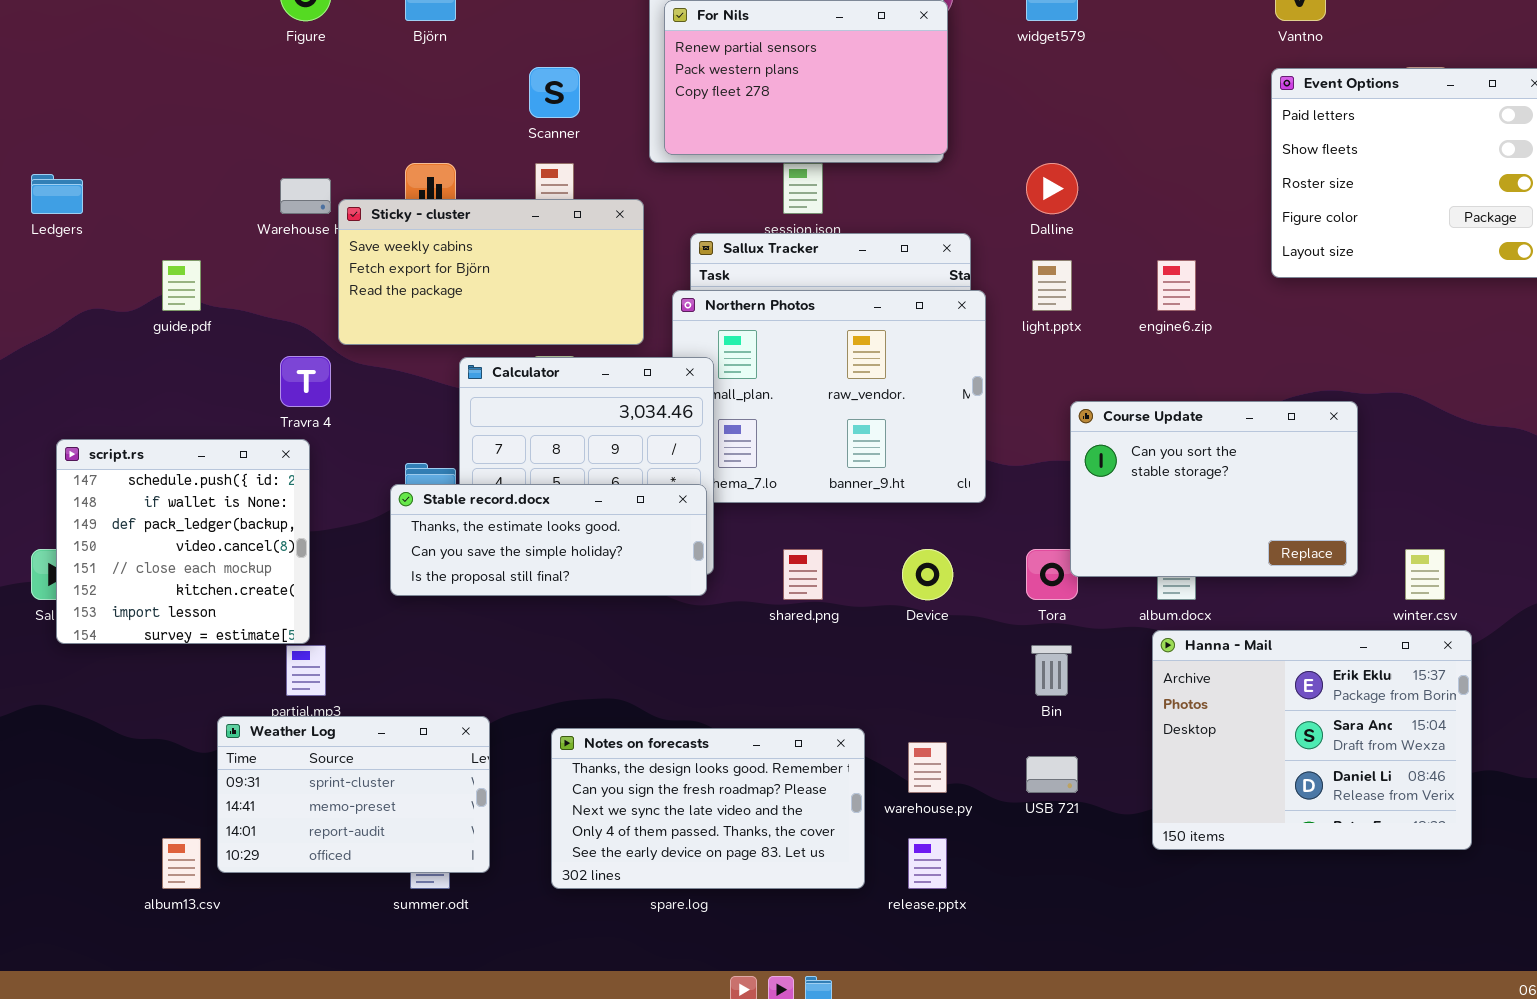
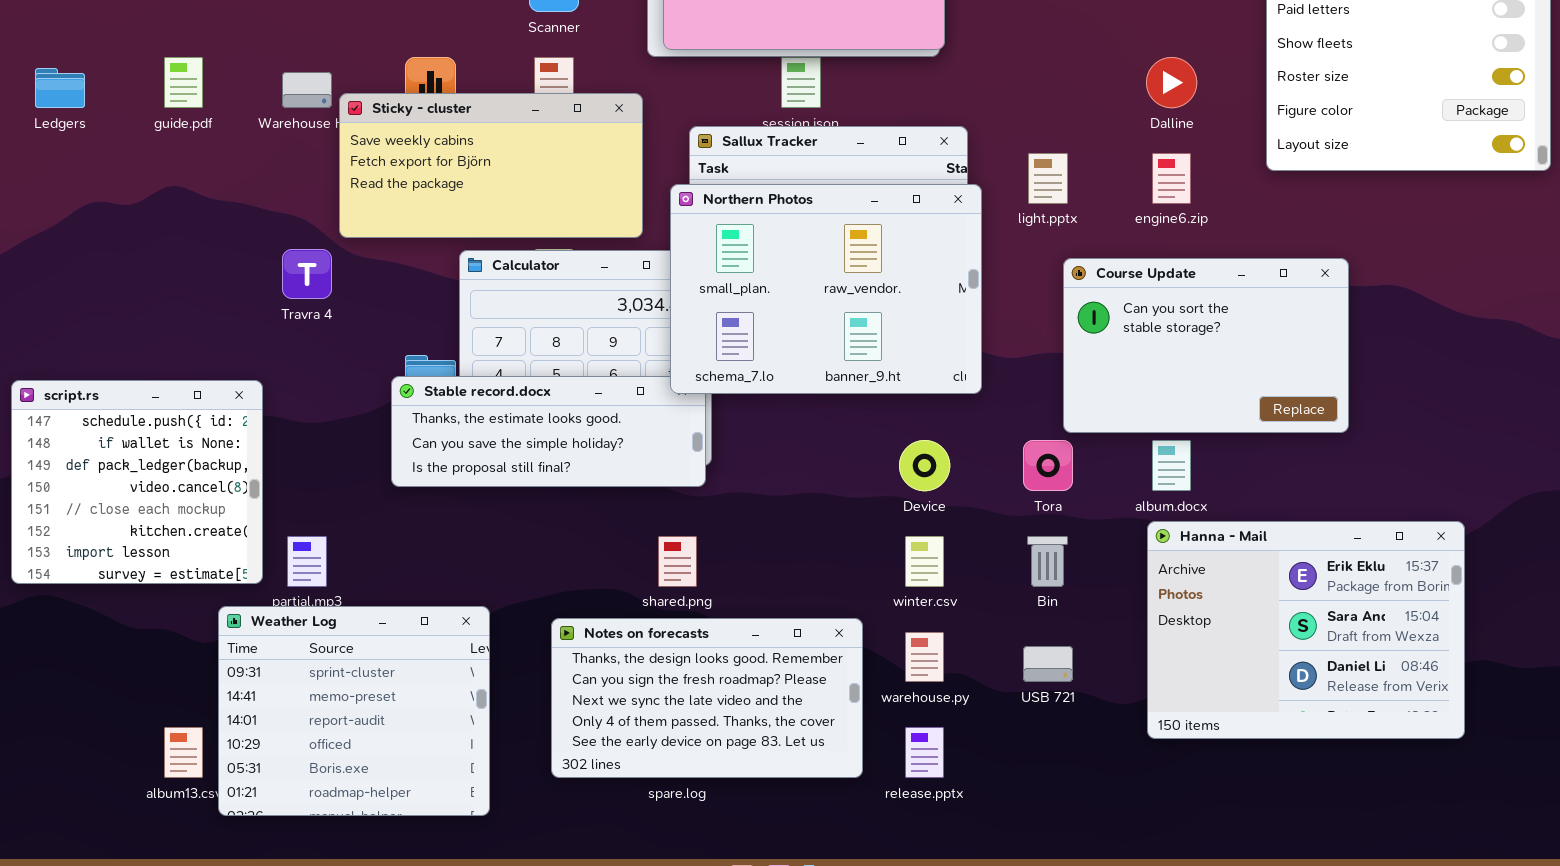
Dalline: [1026,163,1078,214] -> [1146,57,1197,108], moved
guide.pdf: [162,260,201,311] -> [164,57,203,108], moved
Northern Photos: [672,290,986,503] -> [670,184,982,394], raised
Course Update: [1070,401,1358,577] -> [1063,258,1349,433], moved
script.rs: [56,439,310,644] -> [11,380,263,584], moved
shared.png: [783,549,823,600] -> [658,536,697,587], moved
winter.csv: [1405,549,1445,600] -> [905,536,944,587], moved
Weather Log: [217,716,490,873] -> [218,606,490,816], resized

